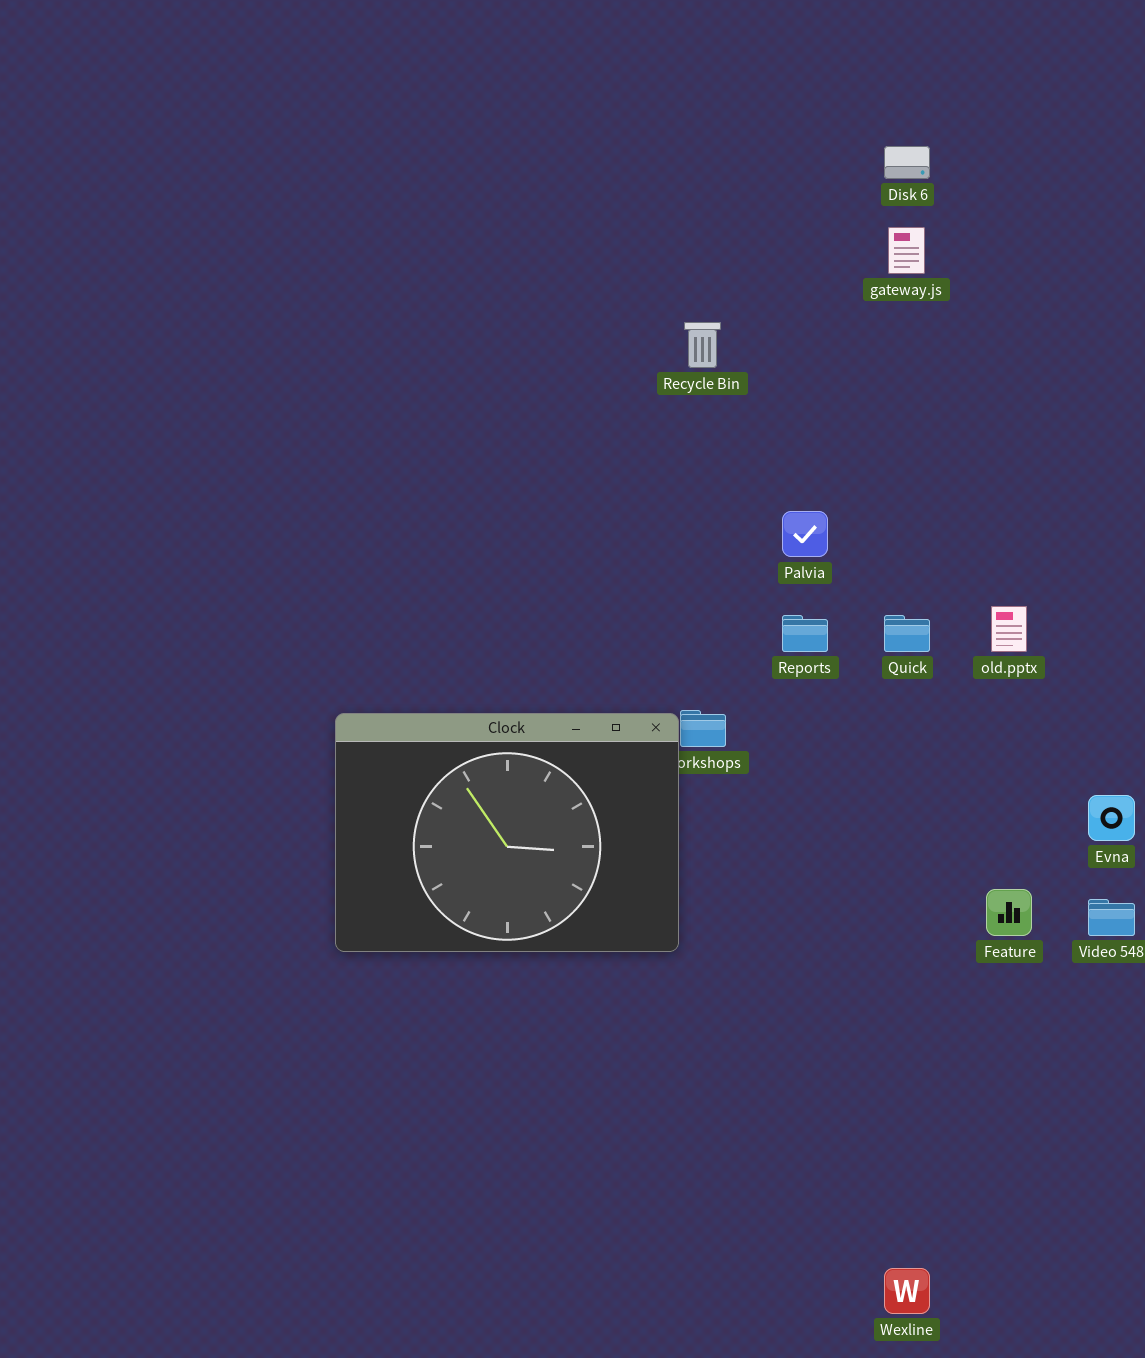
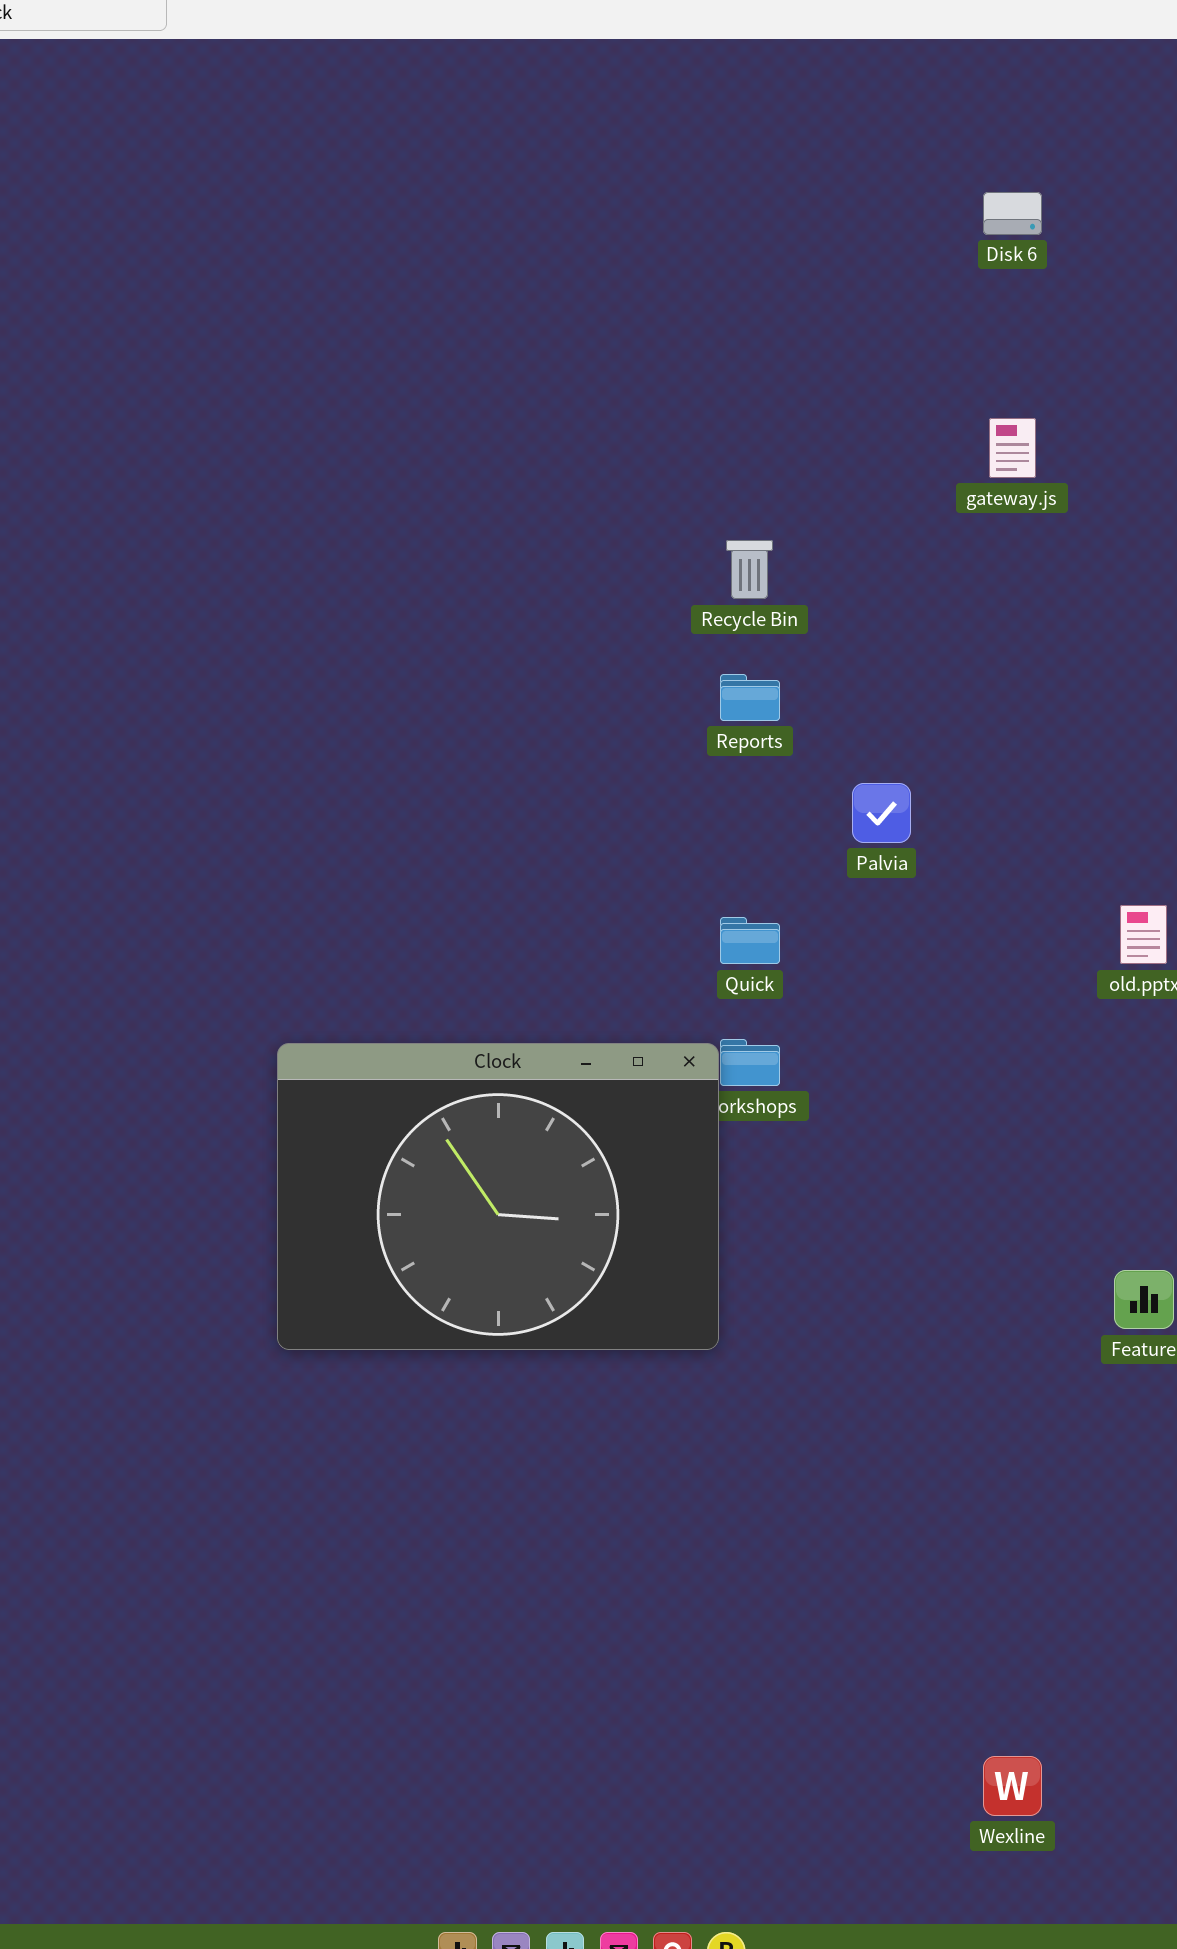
Disk 6: [884,146,930,179] -> [983,192,1042,235], moved
Reports: [782,615,828,652] -> [720,674,780,721], moved
Quick: [884,615,930,652] -> [720,917,780,964], moved

